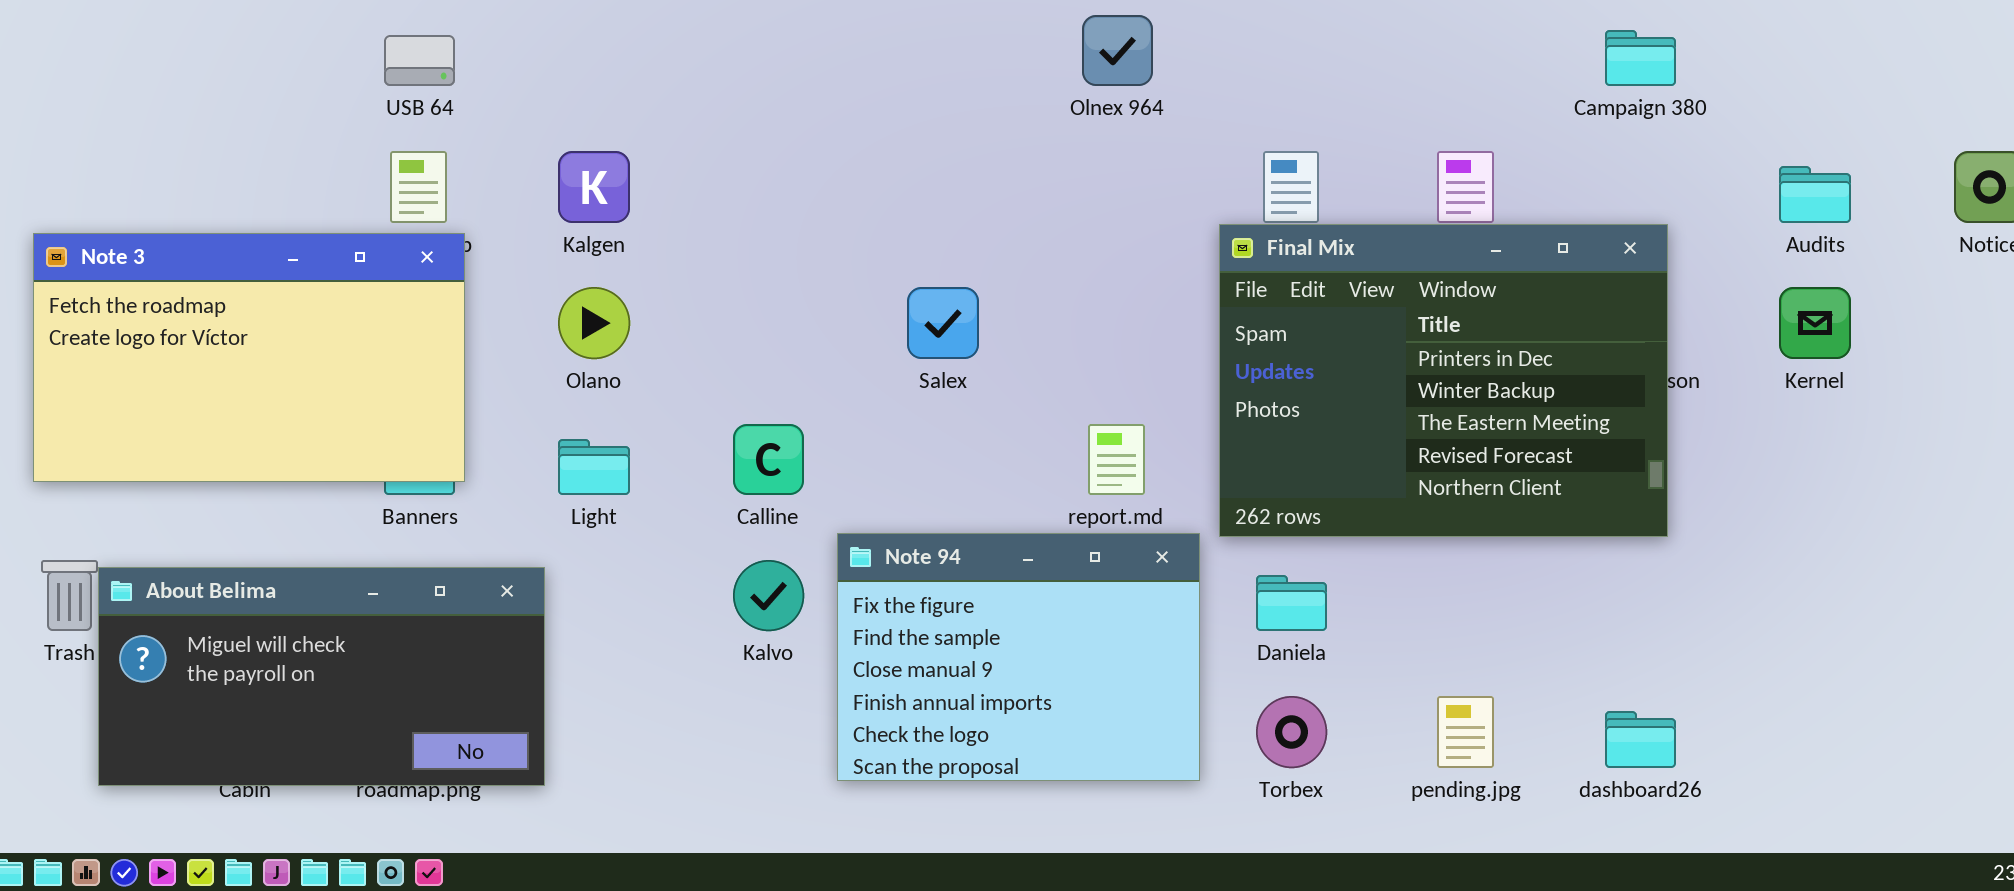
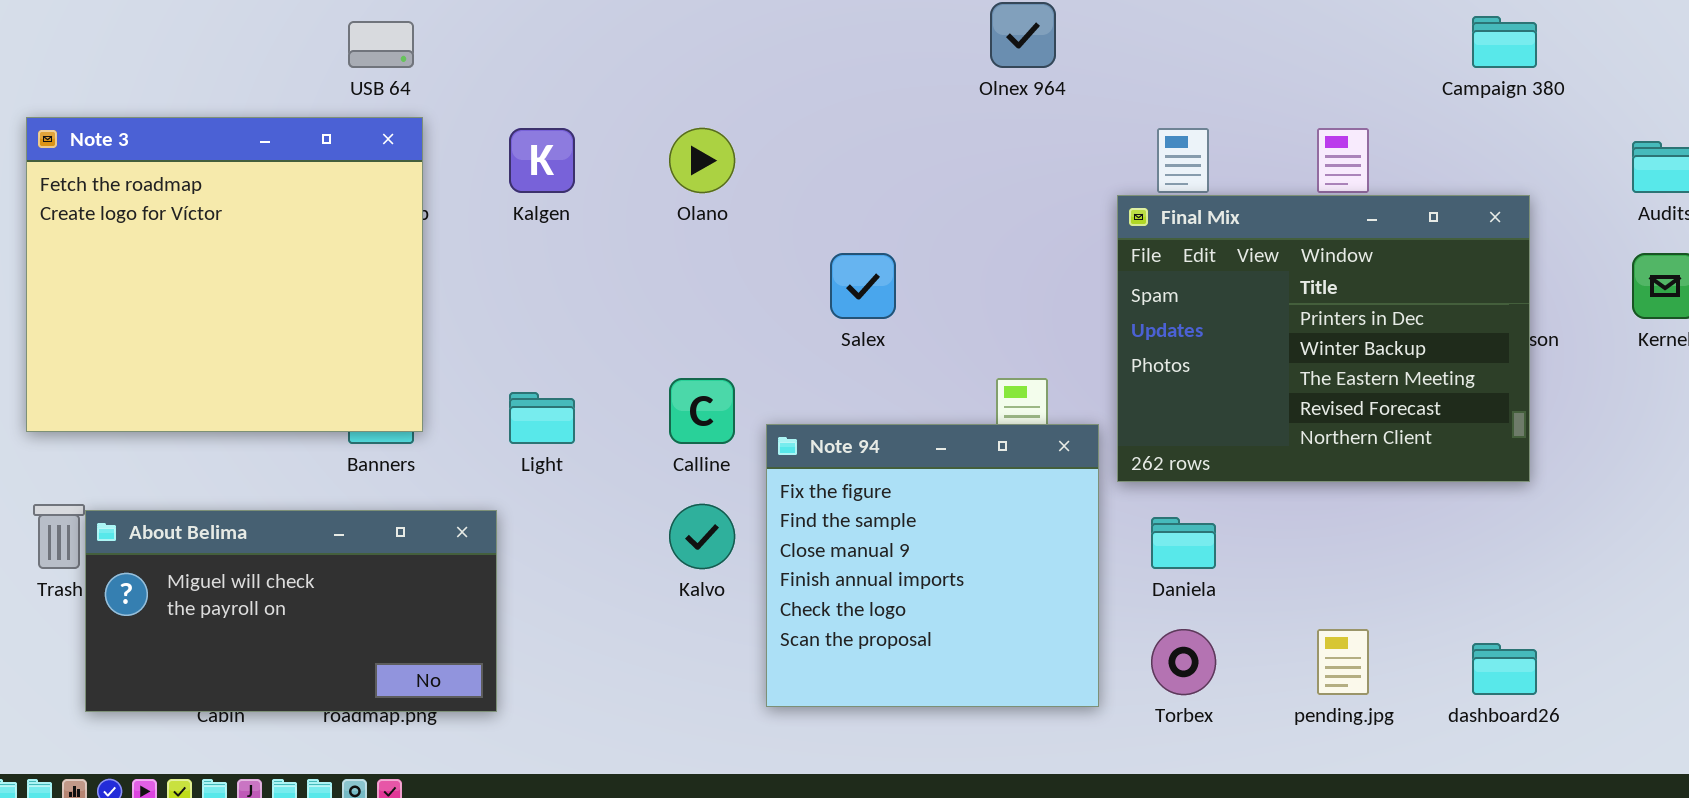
Note 3: [33,233,465,482] -> [26,117,423,432], resized
Olano: [558,287,630,359] -> [669,128,735,193], moved
Note 94: [837,533,1200,781] -> [766,424,1099,707], resized

